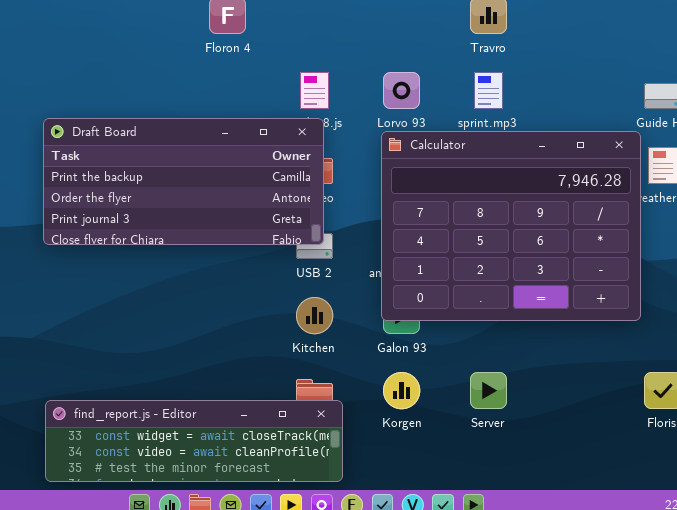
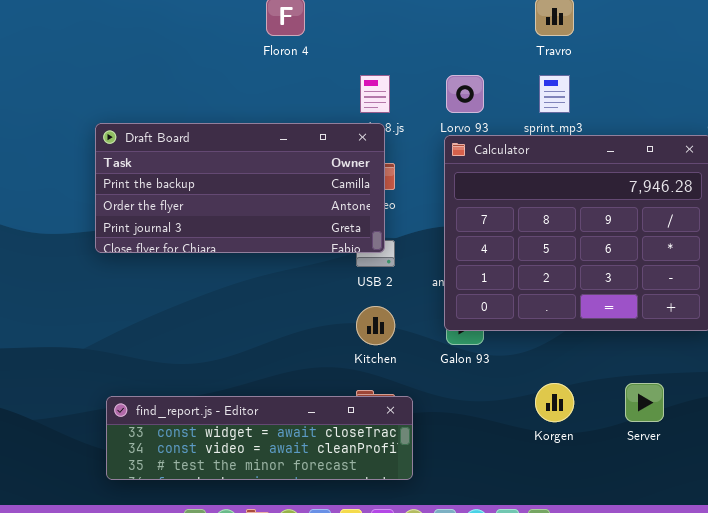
Korgen: [383,372,420,409] -> [535,383,574,422], moved
Server: [470,372,507,409] -> [625,383,664,422], moved
find_report.js - Editor: [45,400,343,482] -> [106,396,413,480], moved

